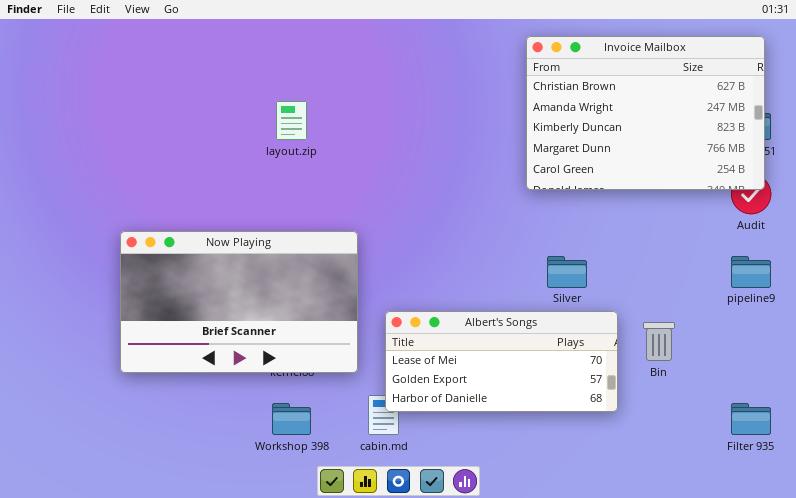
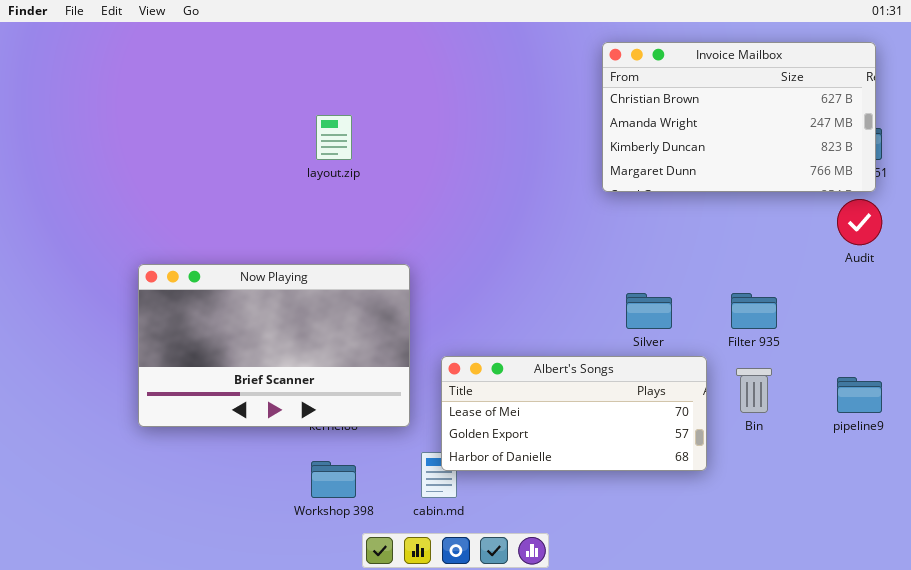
Invoice Mailbox: [526,36,765,190] -> [602,42,876,192], resized
pipeline9: [731,256,771,288] -> [837,377,882,413], moved
Filter 935: [731,403,771,435] -> [731,293,777,329], moved

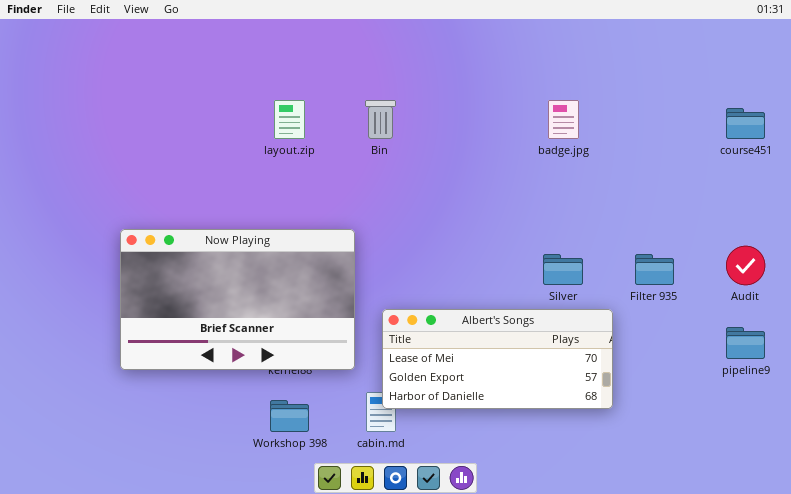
Invoice Mailbox: [602,42,876,192] -> none, closed
Audit: [837,199,882,245] -> [726,246,765,285], moved
Bin: [736,368,772,413] -> [365,100,396,139], moved

